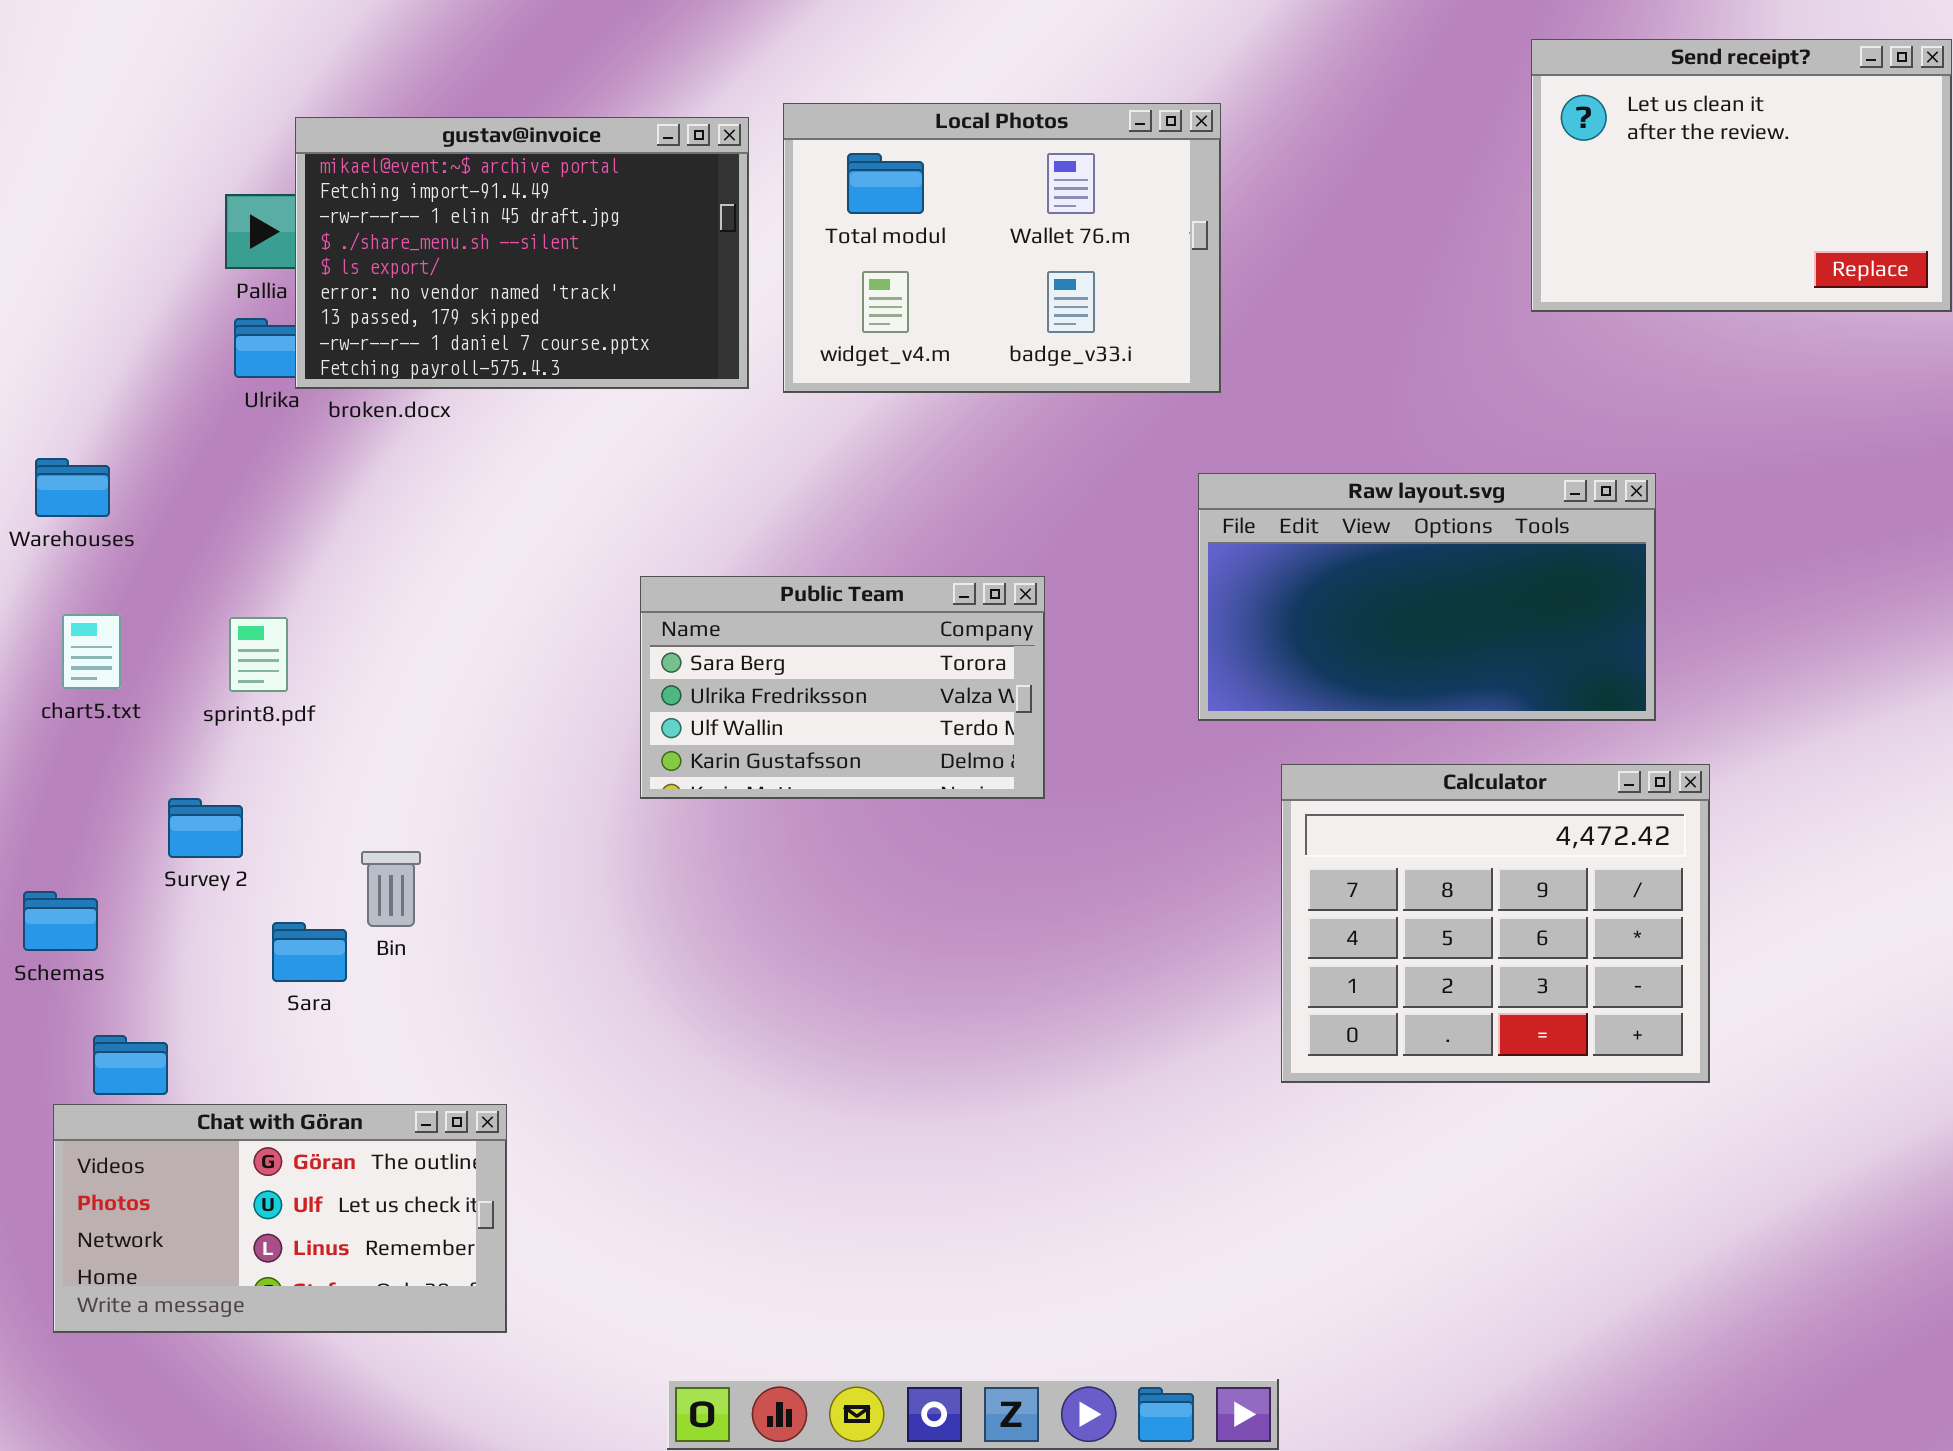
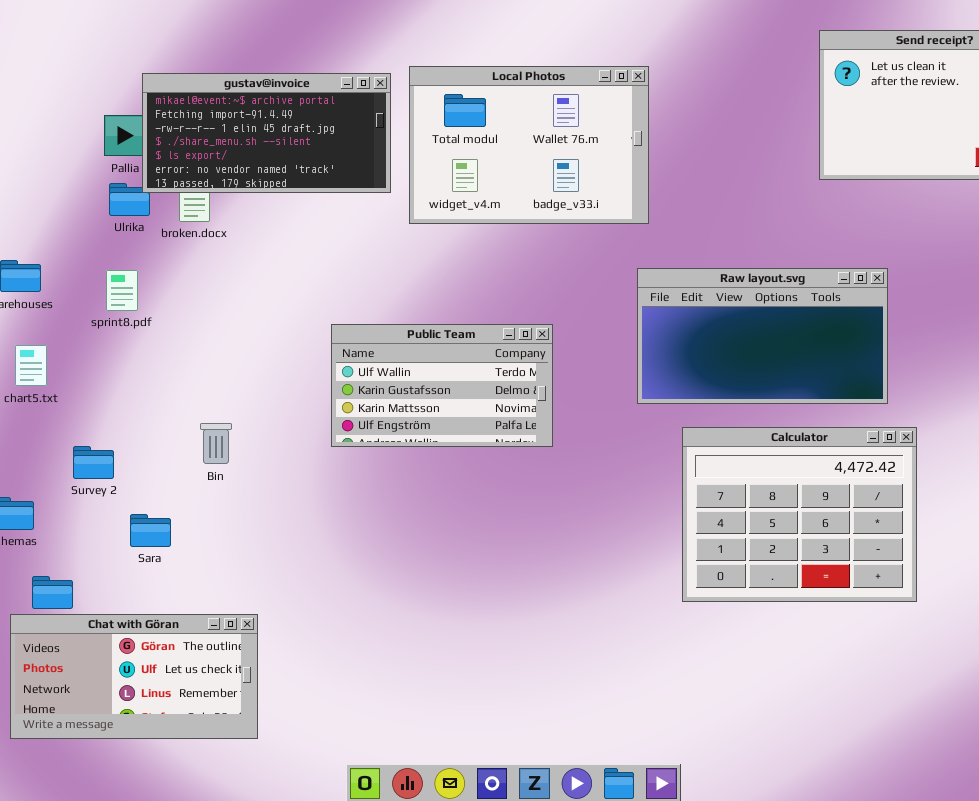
gustav@invoice: [295,117,749,389] -> [142,73,391,193], resized
Public Team: [640,576,1045,799] -> [331,324,553,447], scrolled down 2 rows
sprint8.pdf: [229,617,288,692] -> [106,270,138,311], moved
Bin: [361,851,421,927] -> [200,423,232,464], moved

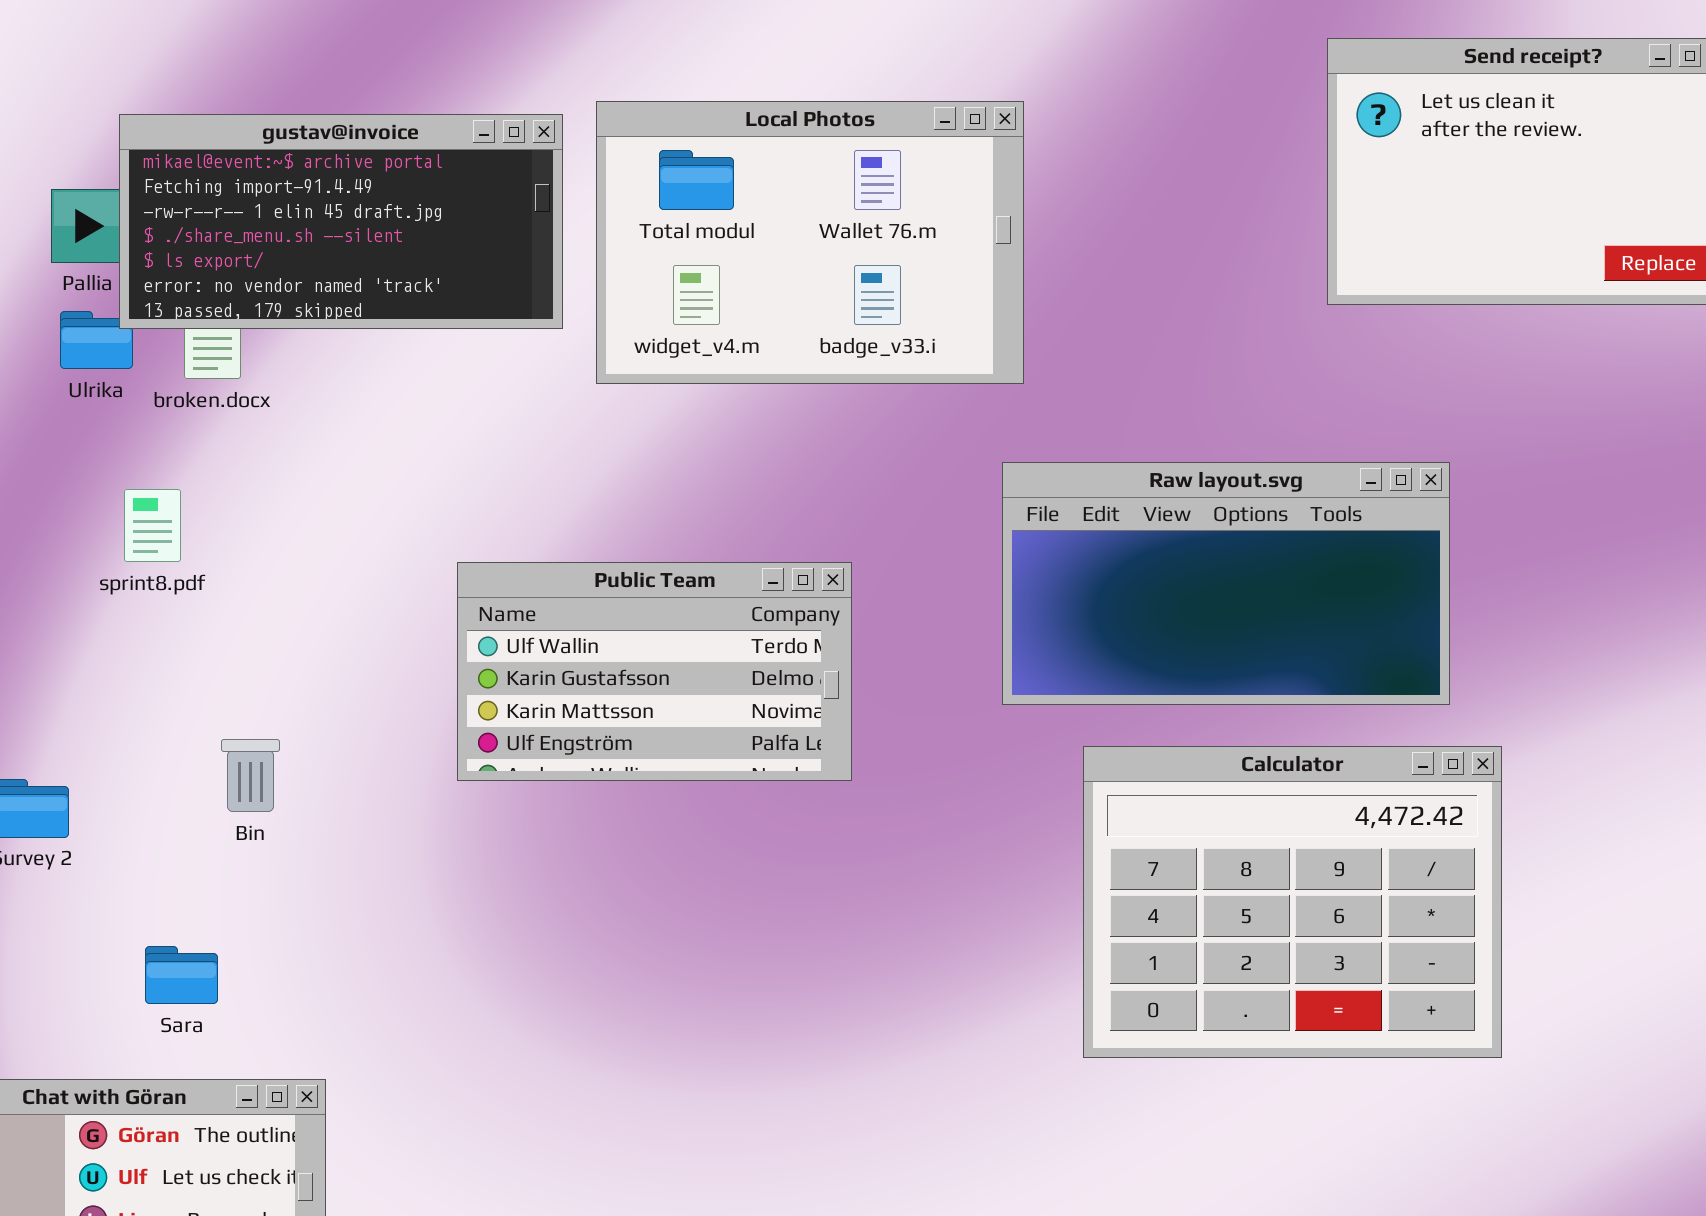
sprint8.pdf: [106,270,138,311] -> [124,489,181,562], moved
Sara: [130,514,171,547] -> [145,946,218,1004], moved

